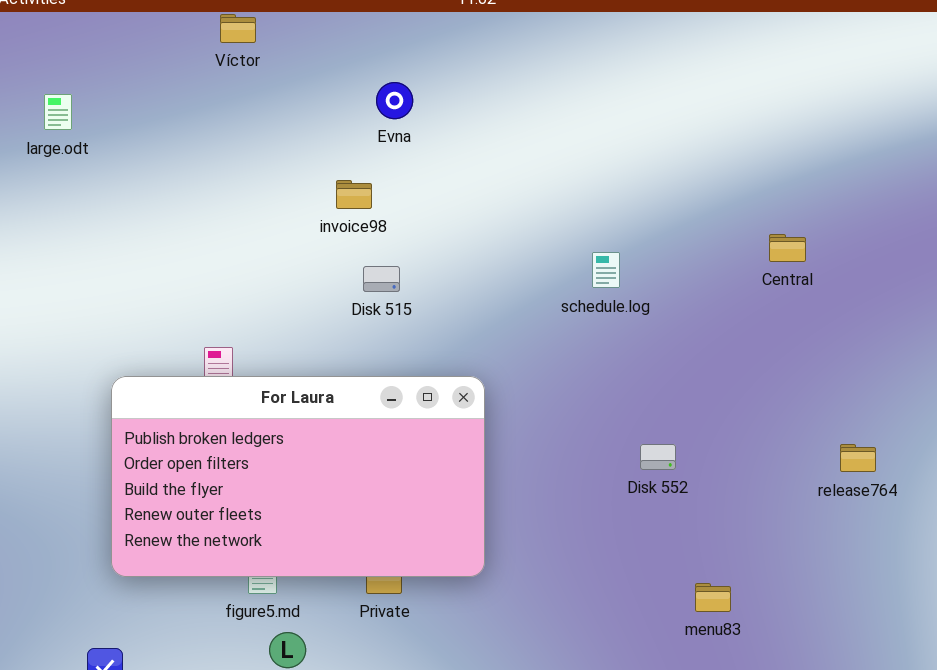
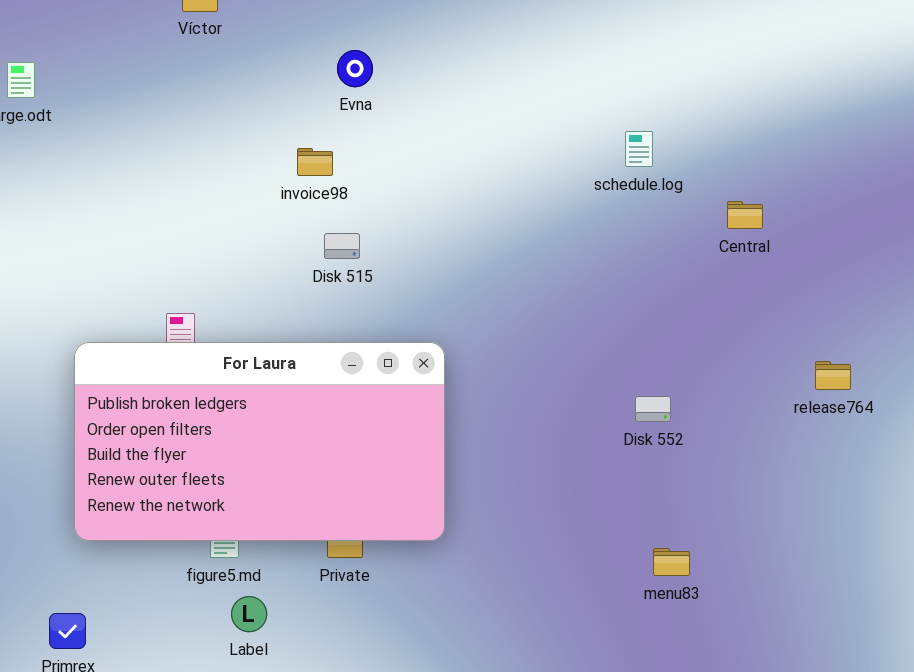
schedule.log: [592,252,620,288] -> [625,131,653,167], moved
Disk 552: [640,444,676,470] -> [635,396,671,422], moved
release764: [840,444,876,472] -> [815,361,851,390], moved

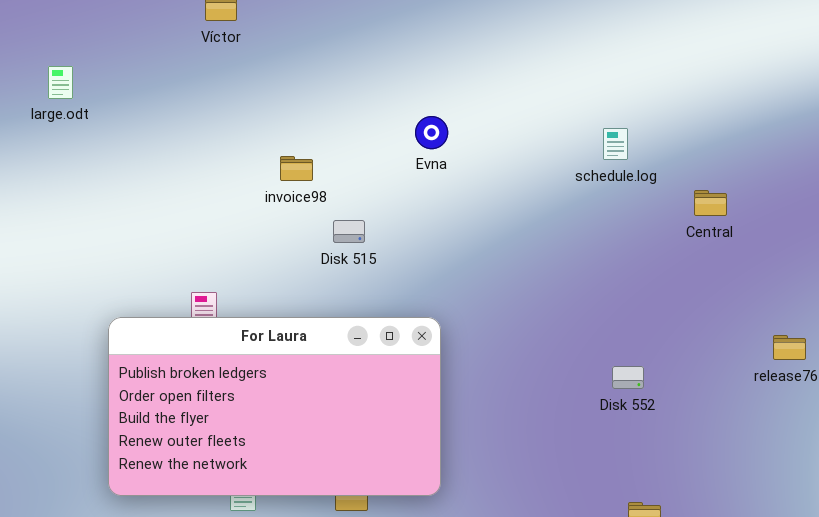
Evna: [337,50,373,87] -> [415,116,448,149], moved
invoice98: [297,148,333,176] -> [280,156,313,181], moved

